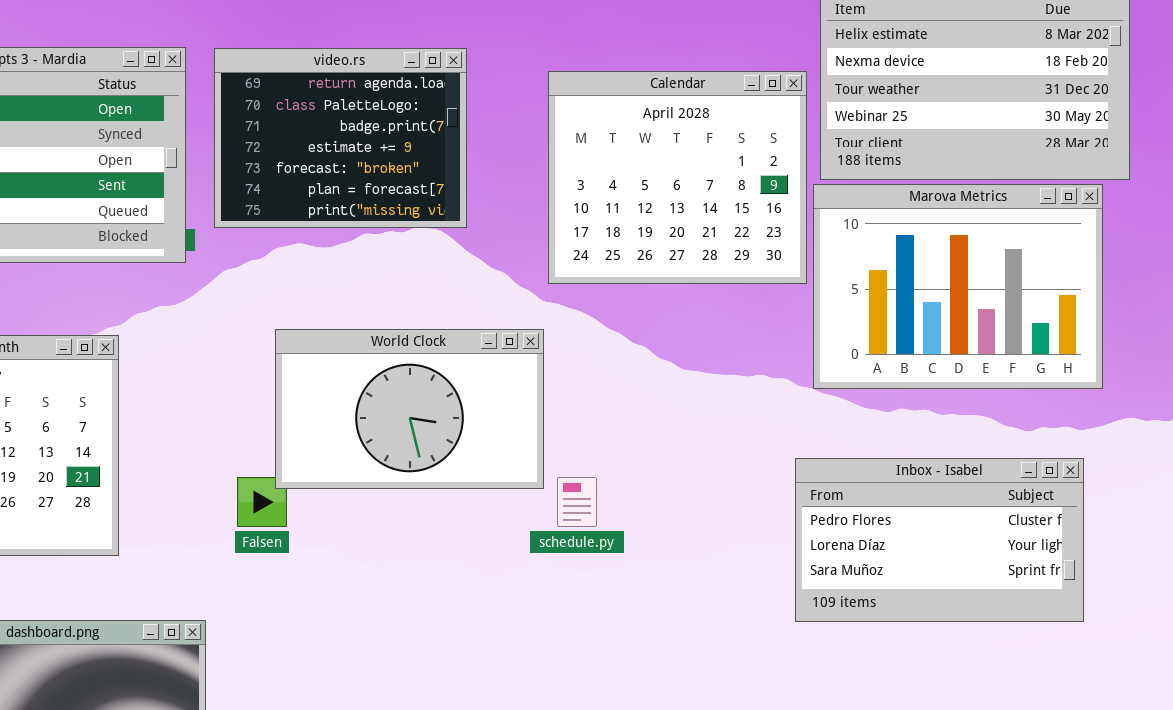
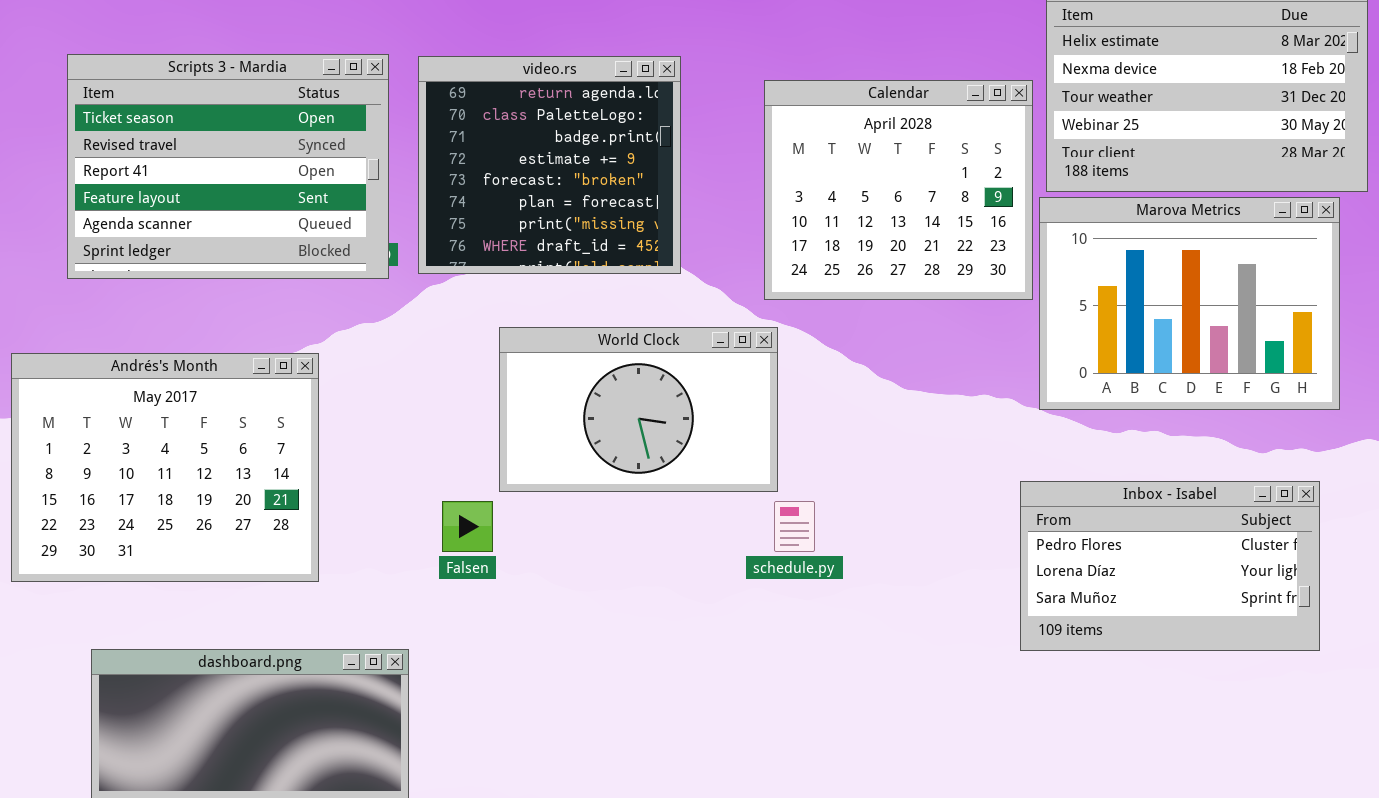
video.rs: [214,48,467,228] -> [418,56,681,274], resized
World Clock: [275,329,544,489] -> [499,327,778,492], moved

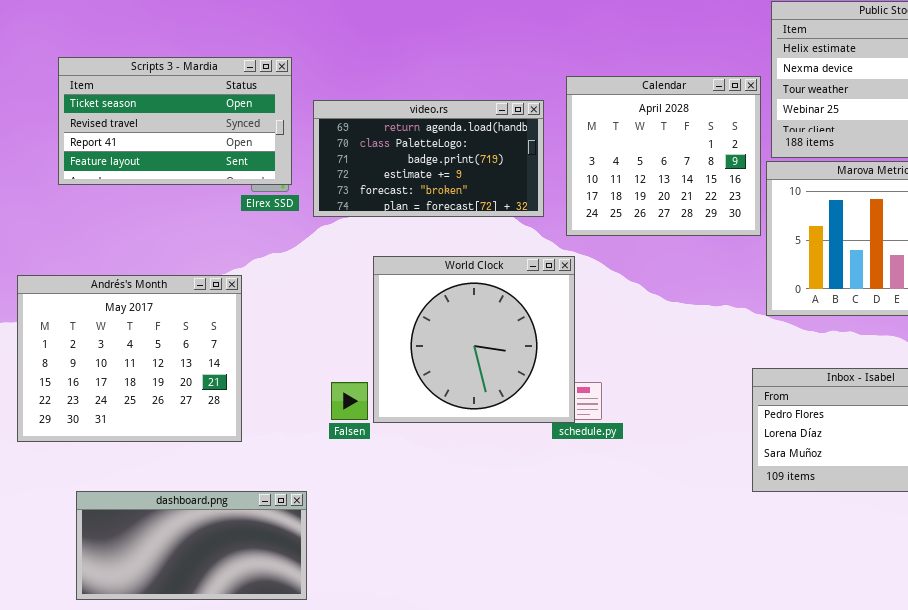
Scripts 3 - Mardia: [67,54,389,279] -> [58,57,292,185], resized
video.rs: [418,56,681,274] -> [313,100,544,217], resized
World Clock: [499,327,778,492] -> [373,256,575,423], resized

